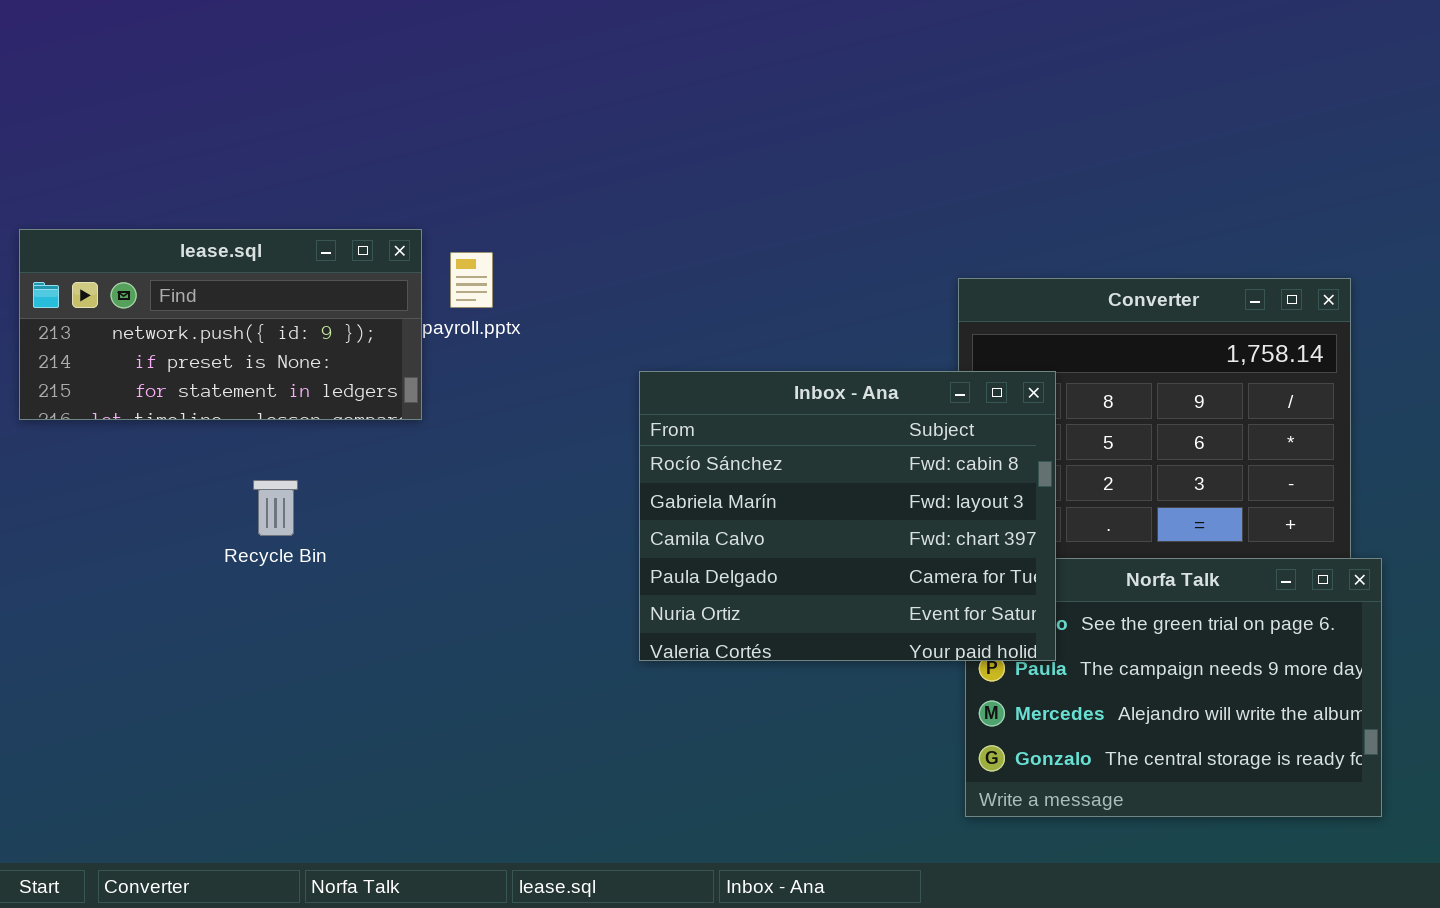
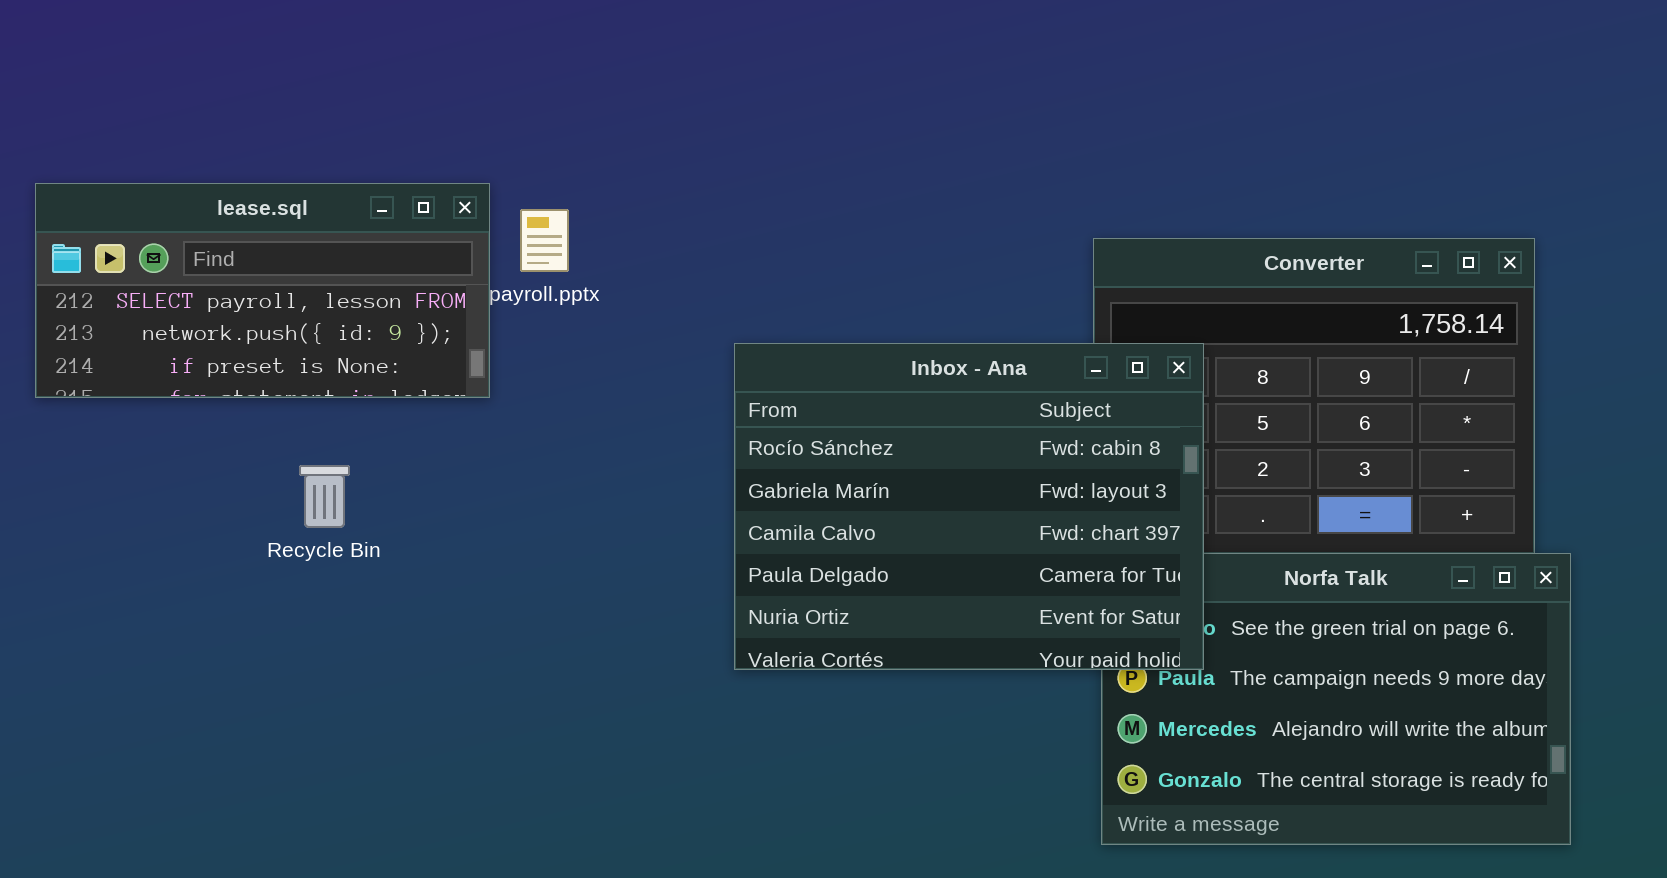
lease.sql: [19,229,422,420] -> [35,183,490,398], scrolled up 1 row

